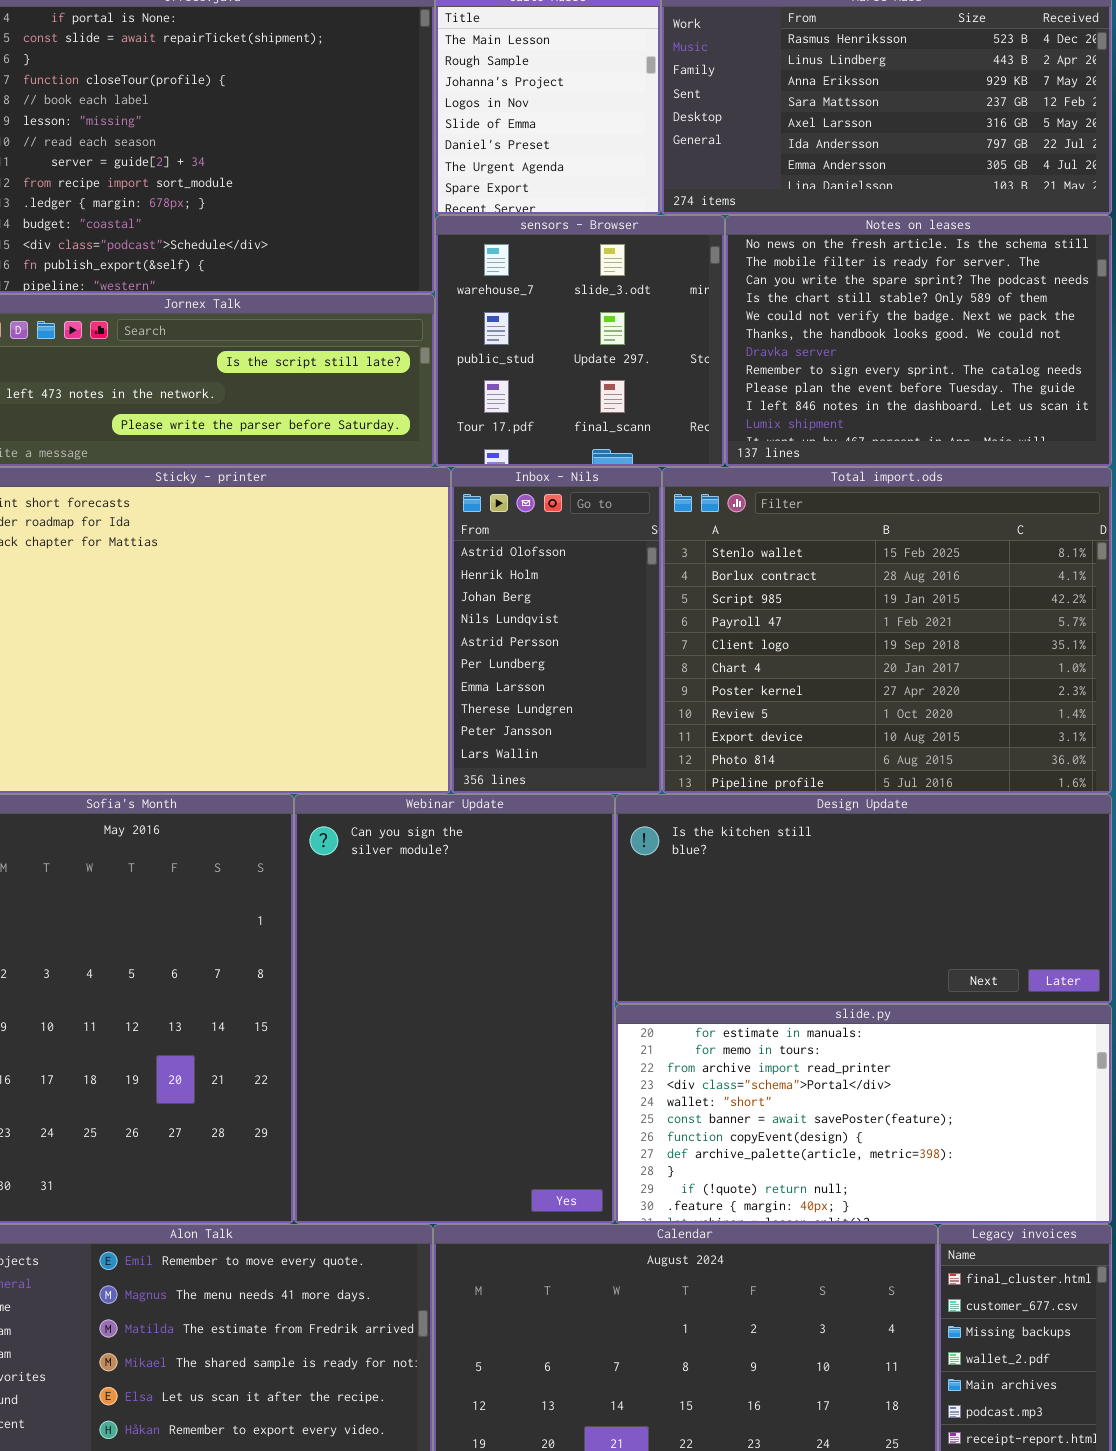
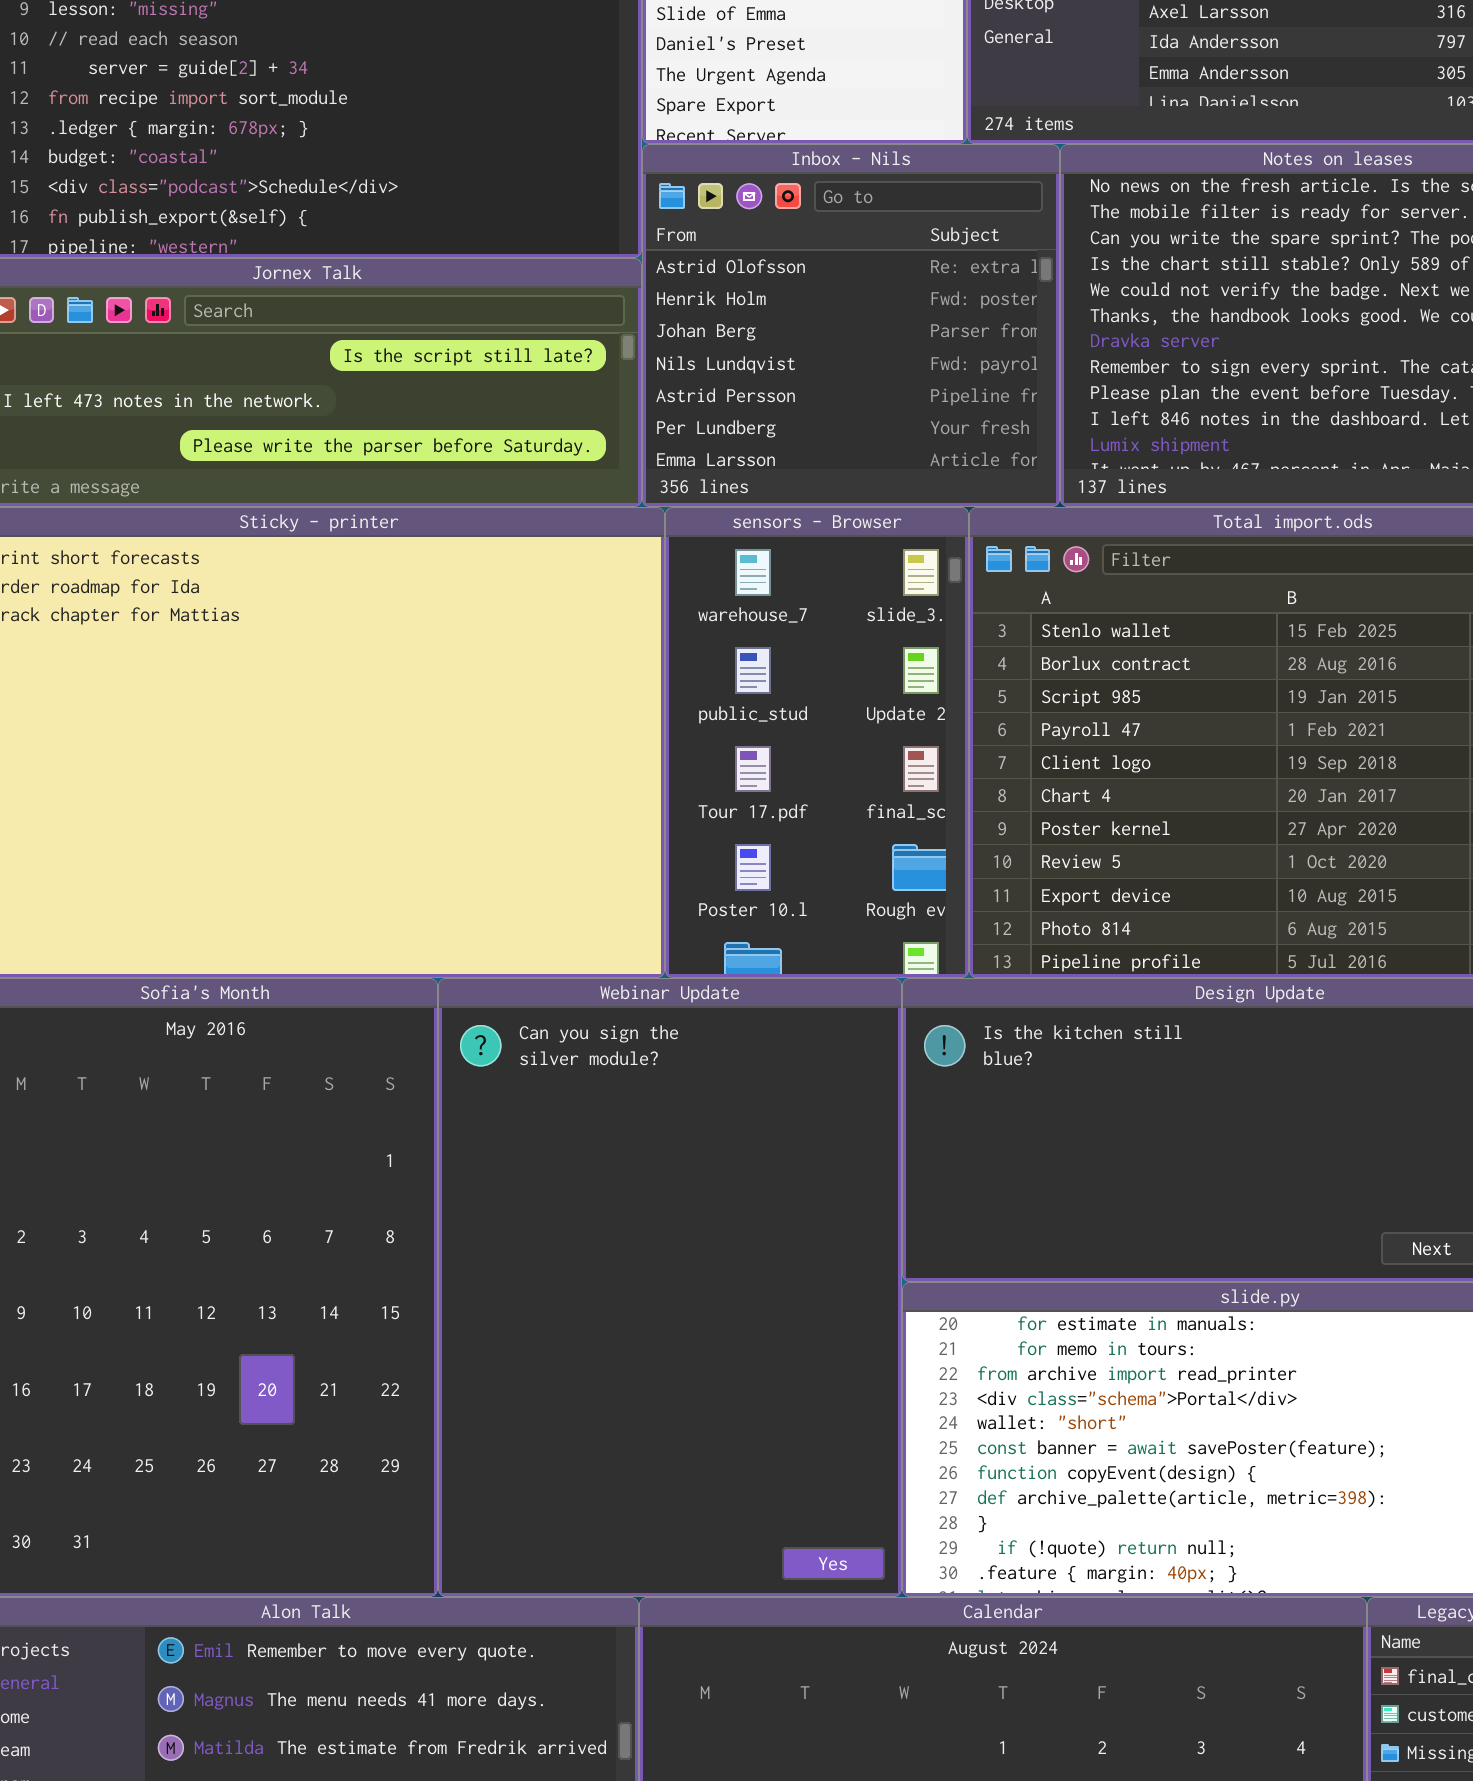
sensors - Browser: [435,215,725,467] -> [665,507,969,978], moved, resized
Inbox - Nils: [451,467,662,794] -> [642,144,1060,507], moved, resized

